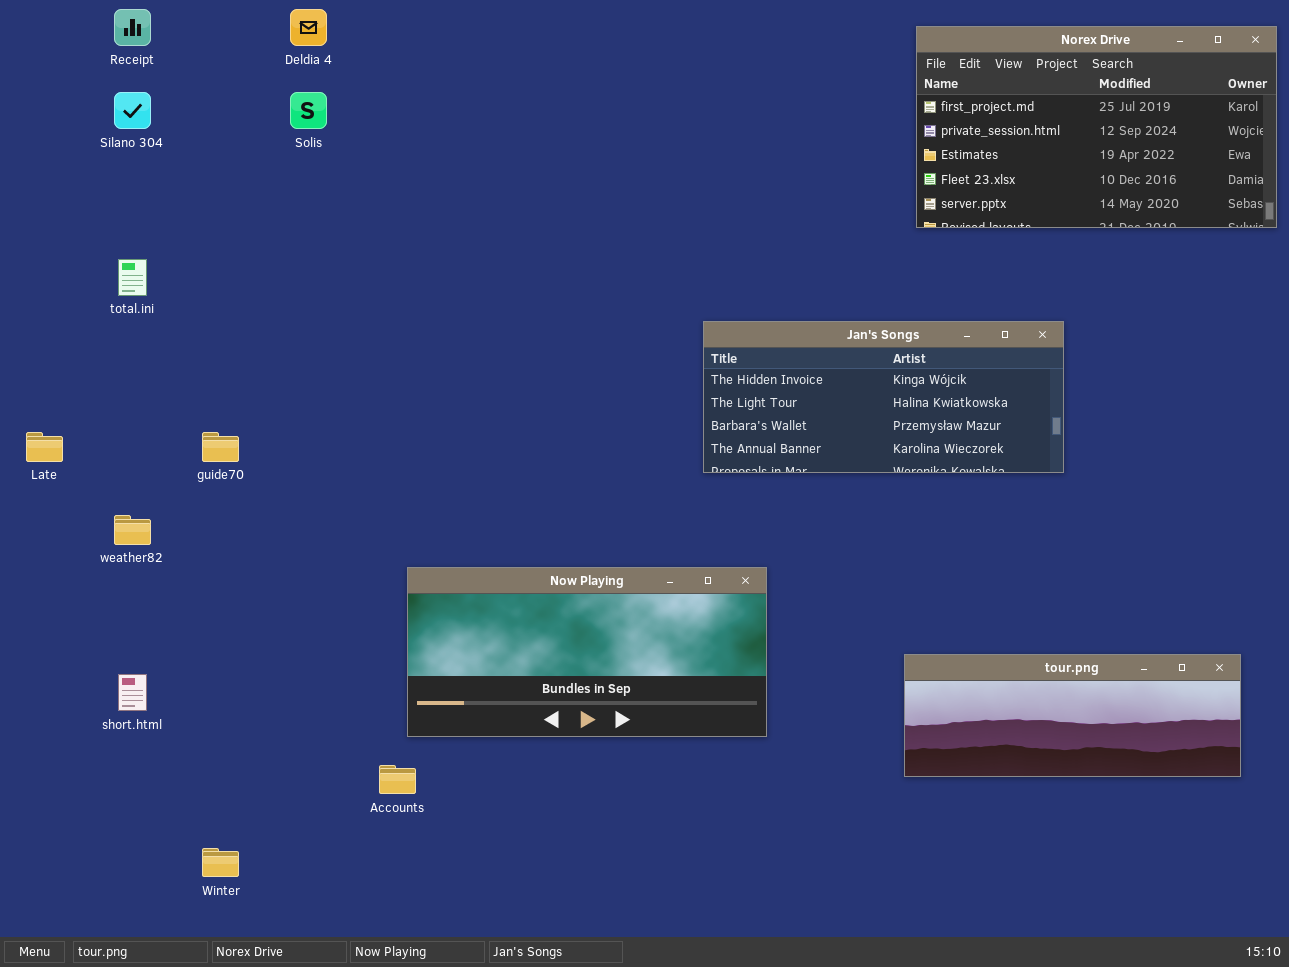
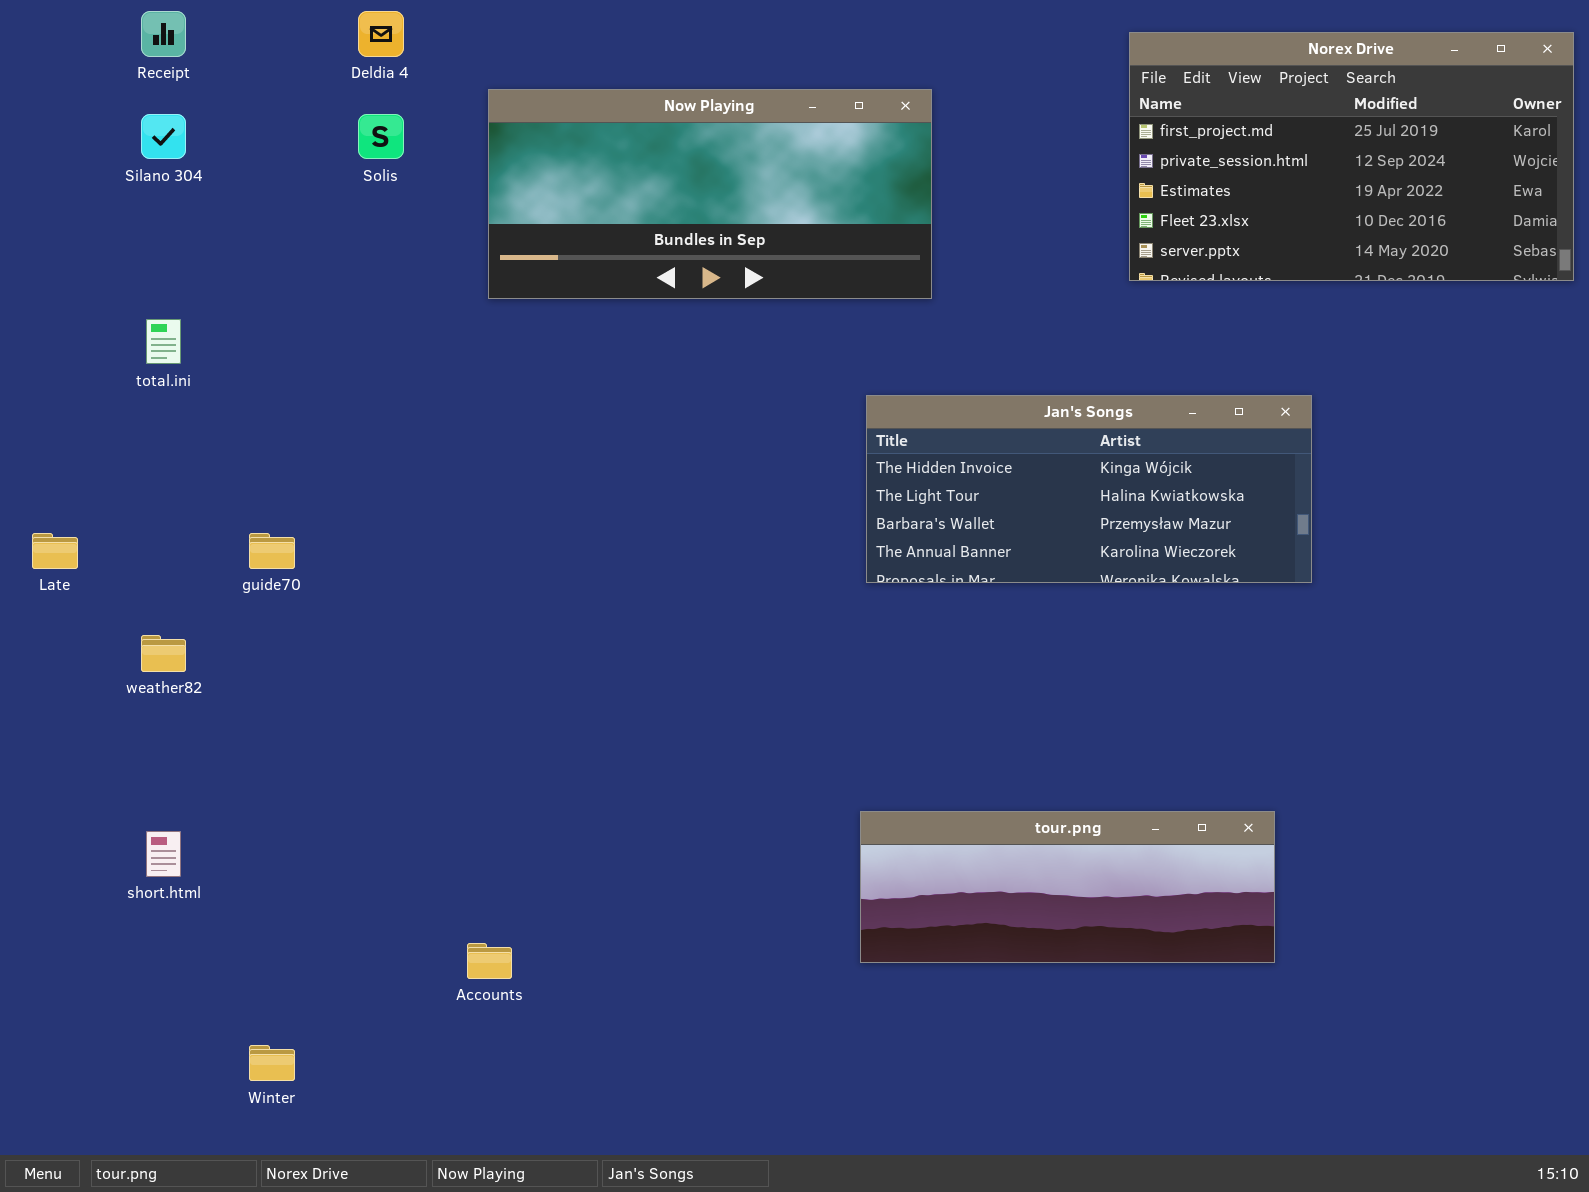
Now Playing: [407,567,767,737] -> [488,89,932,299], moved
tour.png: [904,654,1241,777] -> [860,811,1275,963], moved

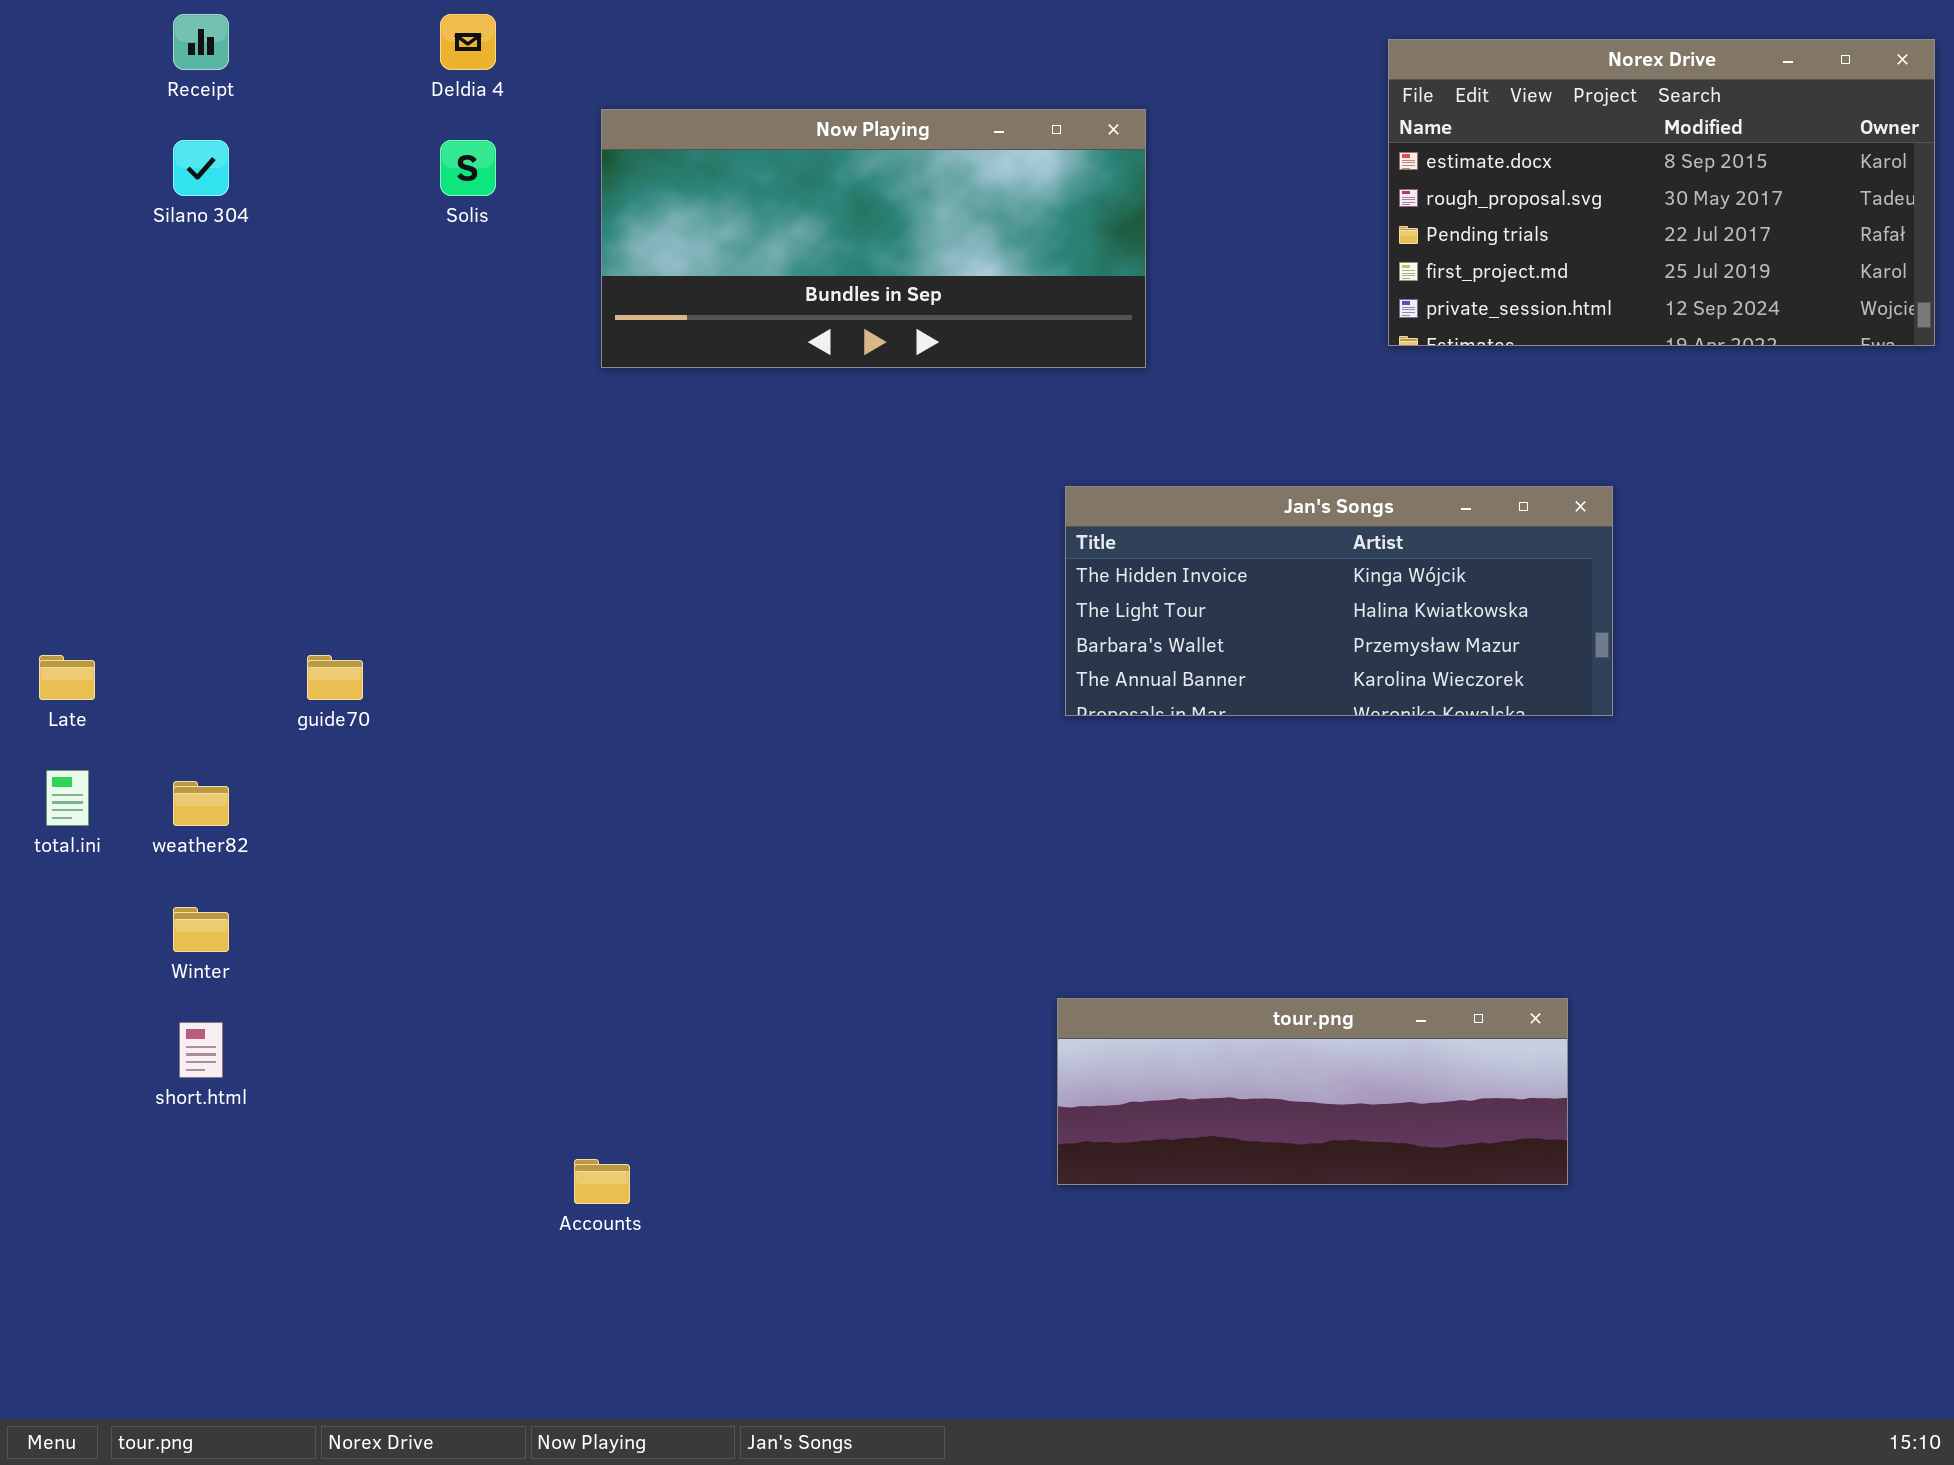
Norex Drive: [1129,32,1574,281] -> [1388,39,1935,346], scrolled up 3 rows
total.ini: [146,319,181,364] -> [46,770,89,826], moved
Winter: [249,1045,295,1081] -> [173,907,229,952], moved

